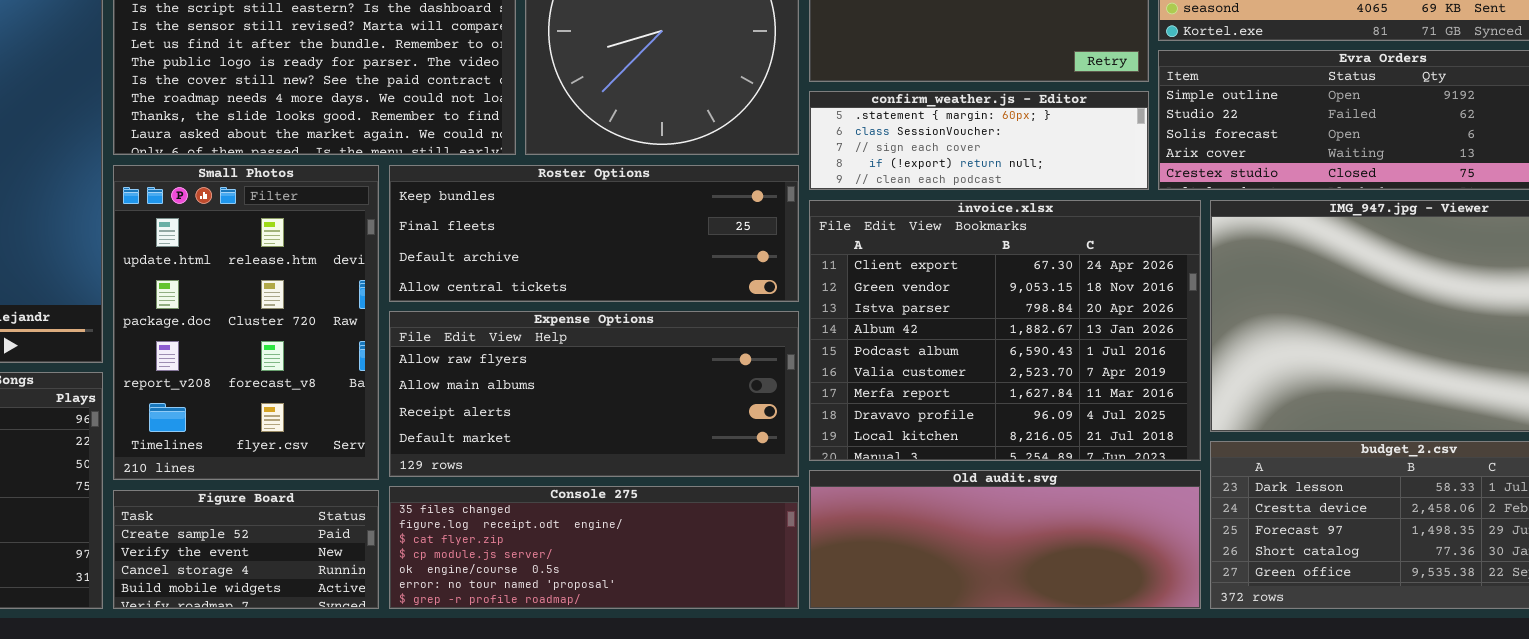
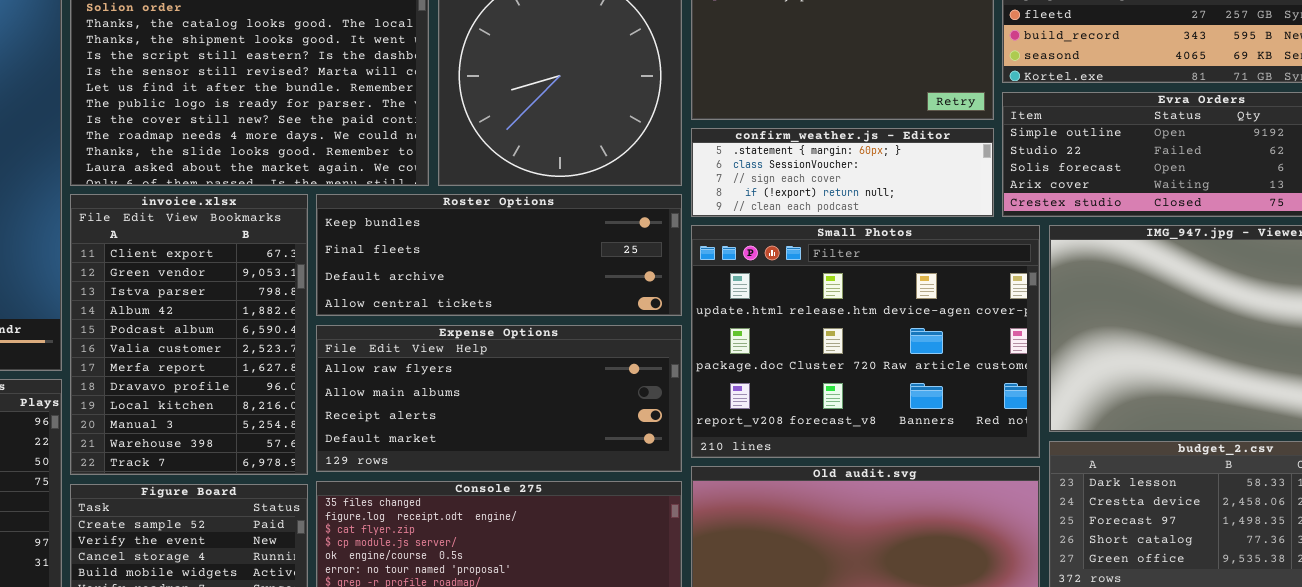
Small Photos: [113,165,379,480] -> [691,225,1040,458], moved, resized
invoice.xlsx: [809,200,1201,461] -> [70,194,308,475], moved, resized

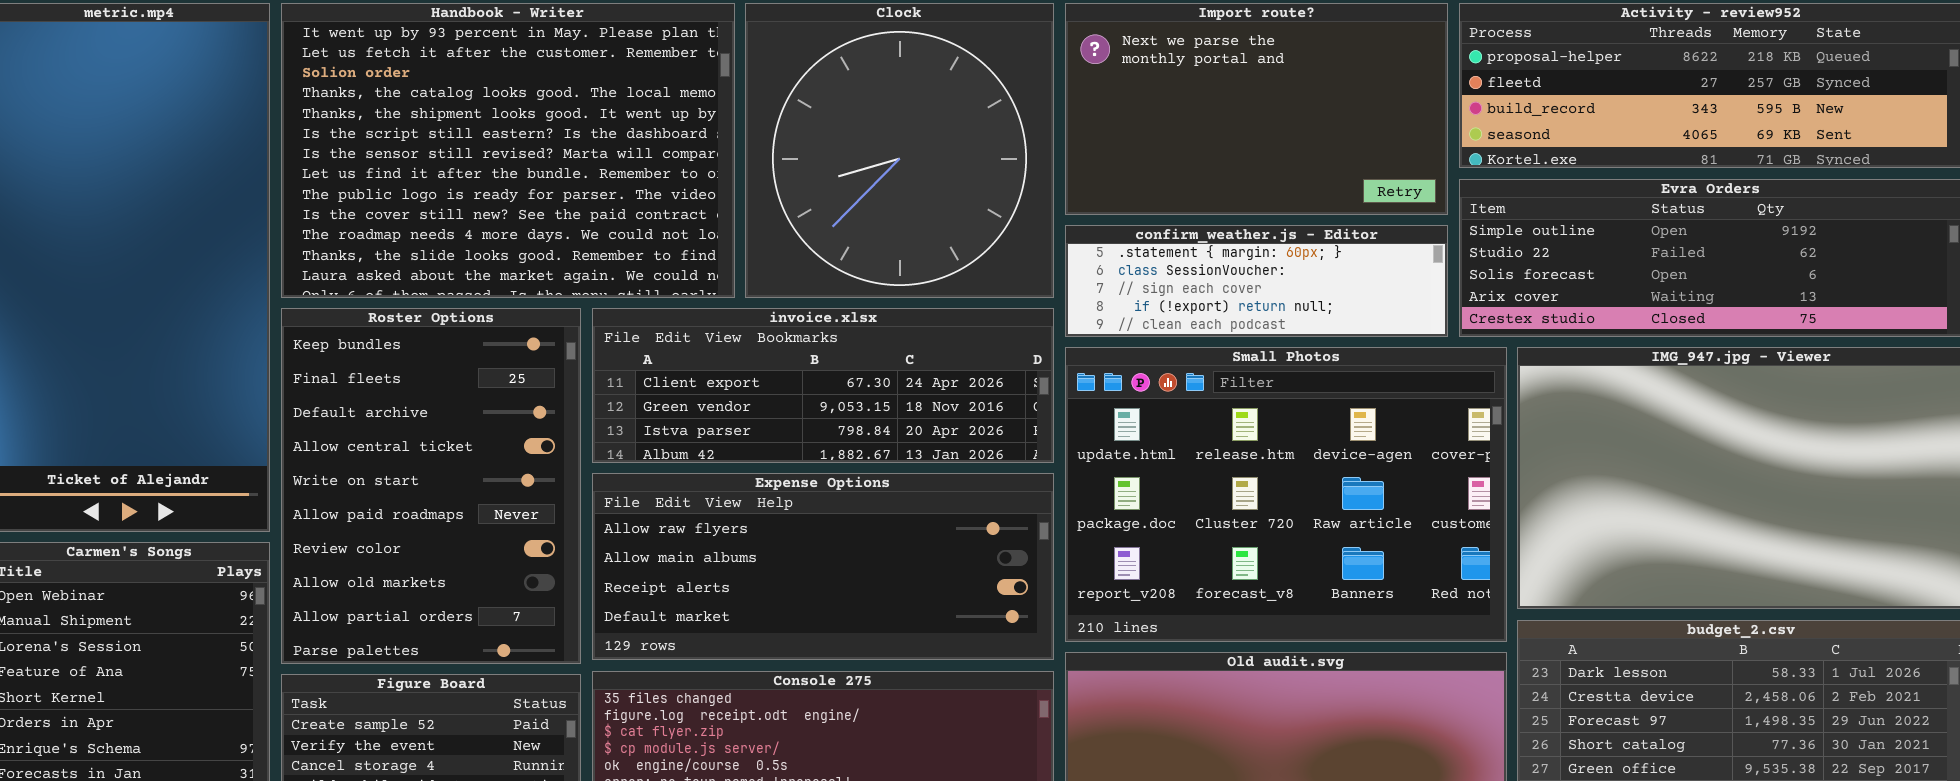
invoice.xlsx: [70,194,308,475] -> [592,308,1054,463], moved, resized
Roster Options: [316,194,682,316] -> [281,308,581,664], moved, resized

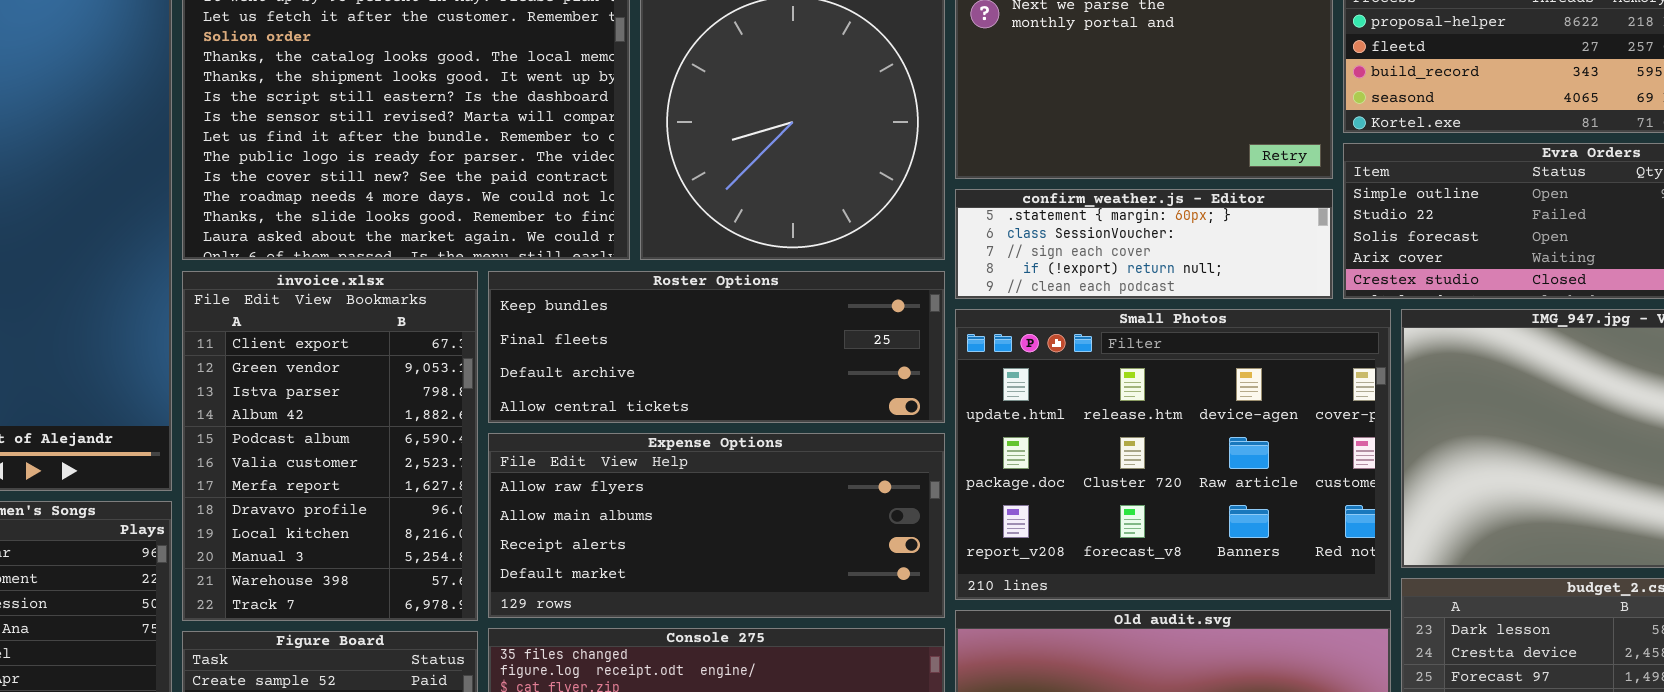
Roster Options: [281,308,581,664] -> [488,271,945,423], moved, resized
invoice.xlsx: [592,308,1054,463] -> [182,271,478,621], moved, resized

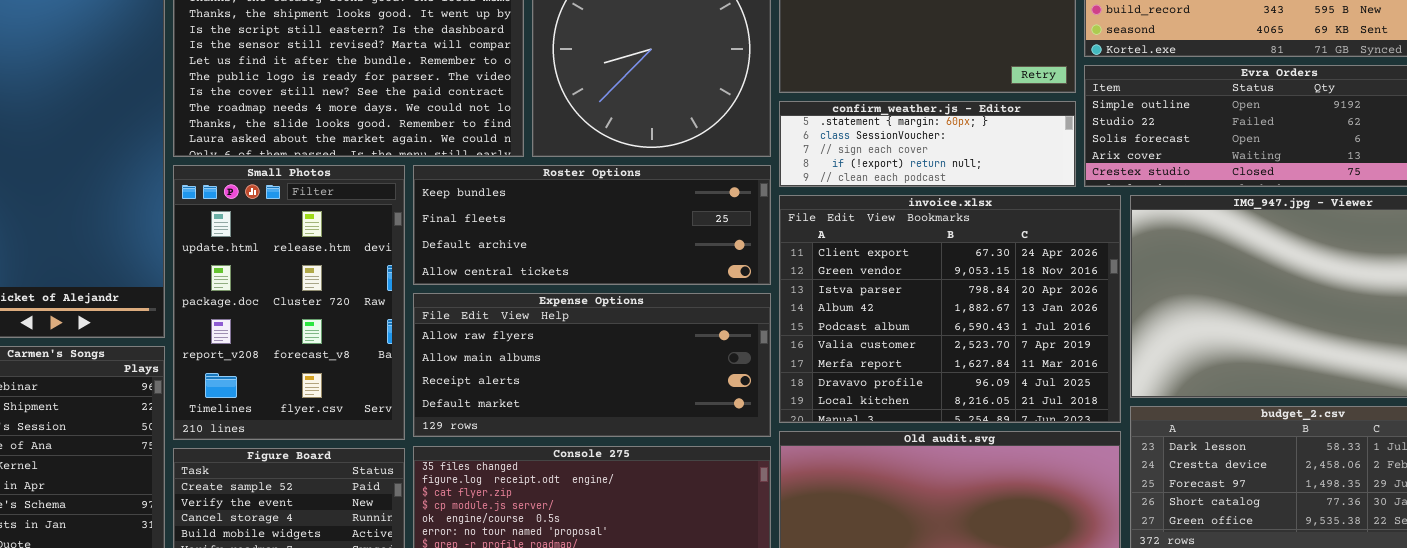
invoice.xlsx: [182,271,478,621] -> [779,195,1121,423], moved, resized
Small Photos: [955,309,1391,600] -> [173,165,405,440], moved, resized

